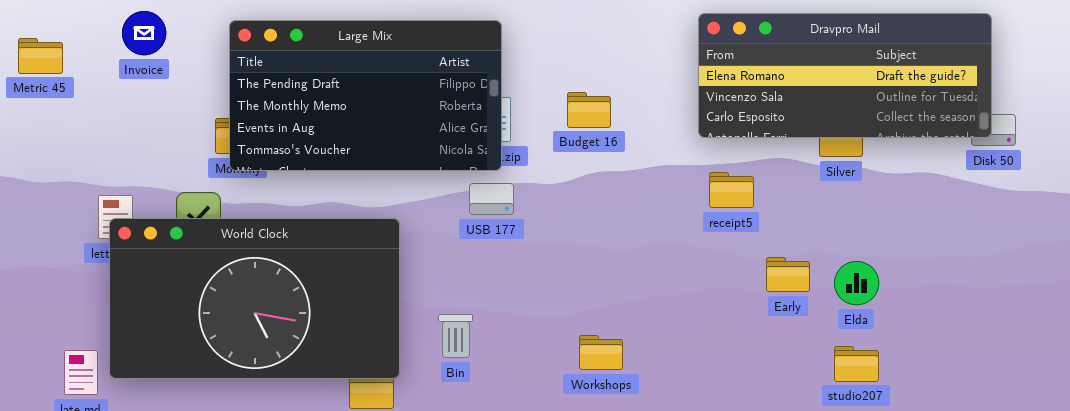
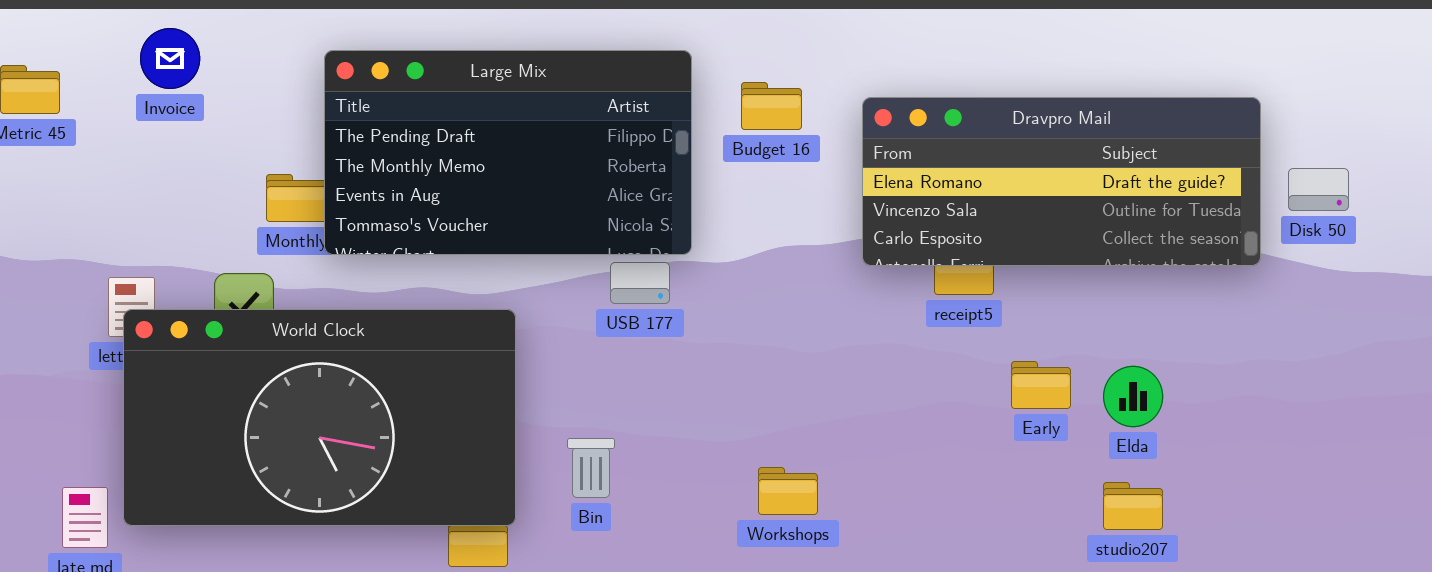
Dravpro Mail: [698,13,992,138] -> [862,97,1261,266], moved
Large Mix: [229,20,502,171] -> [324,50,692,255], moved
Budget 16: [567,92,611,128] -> [741,82,802,130], moved

